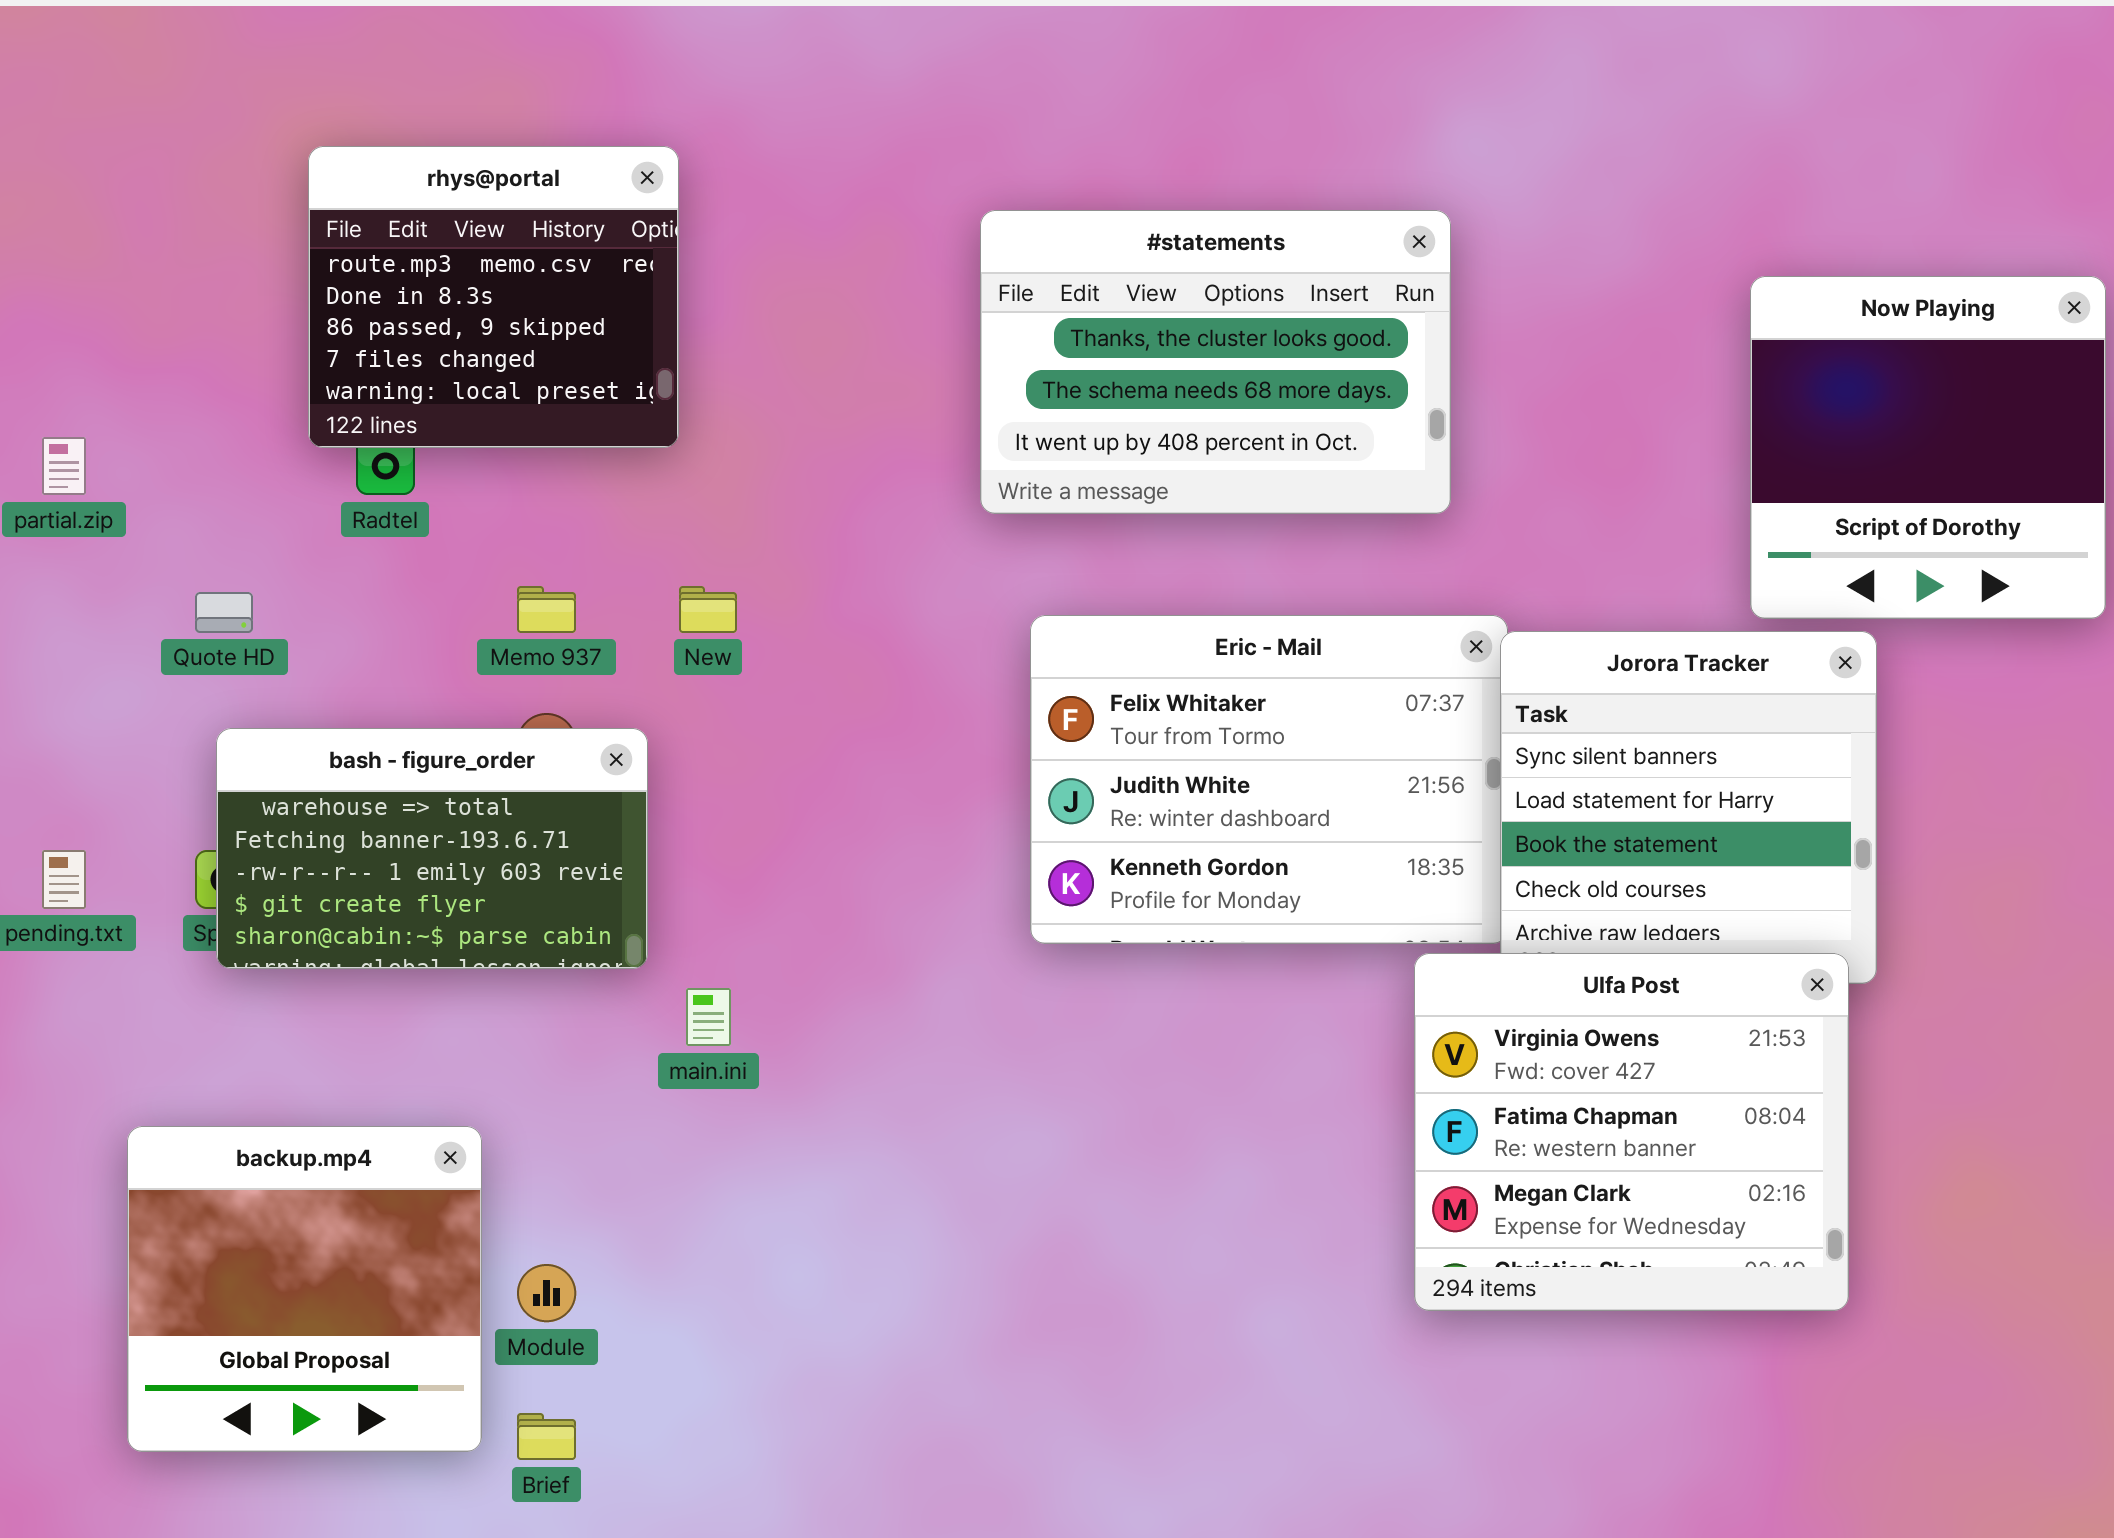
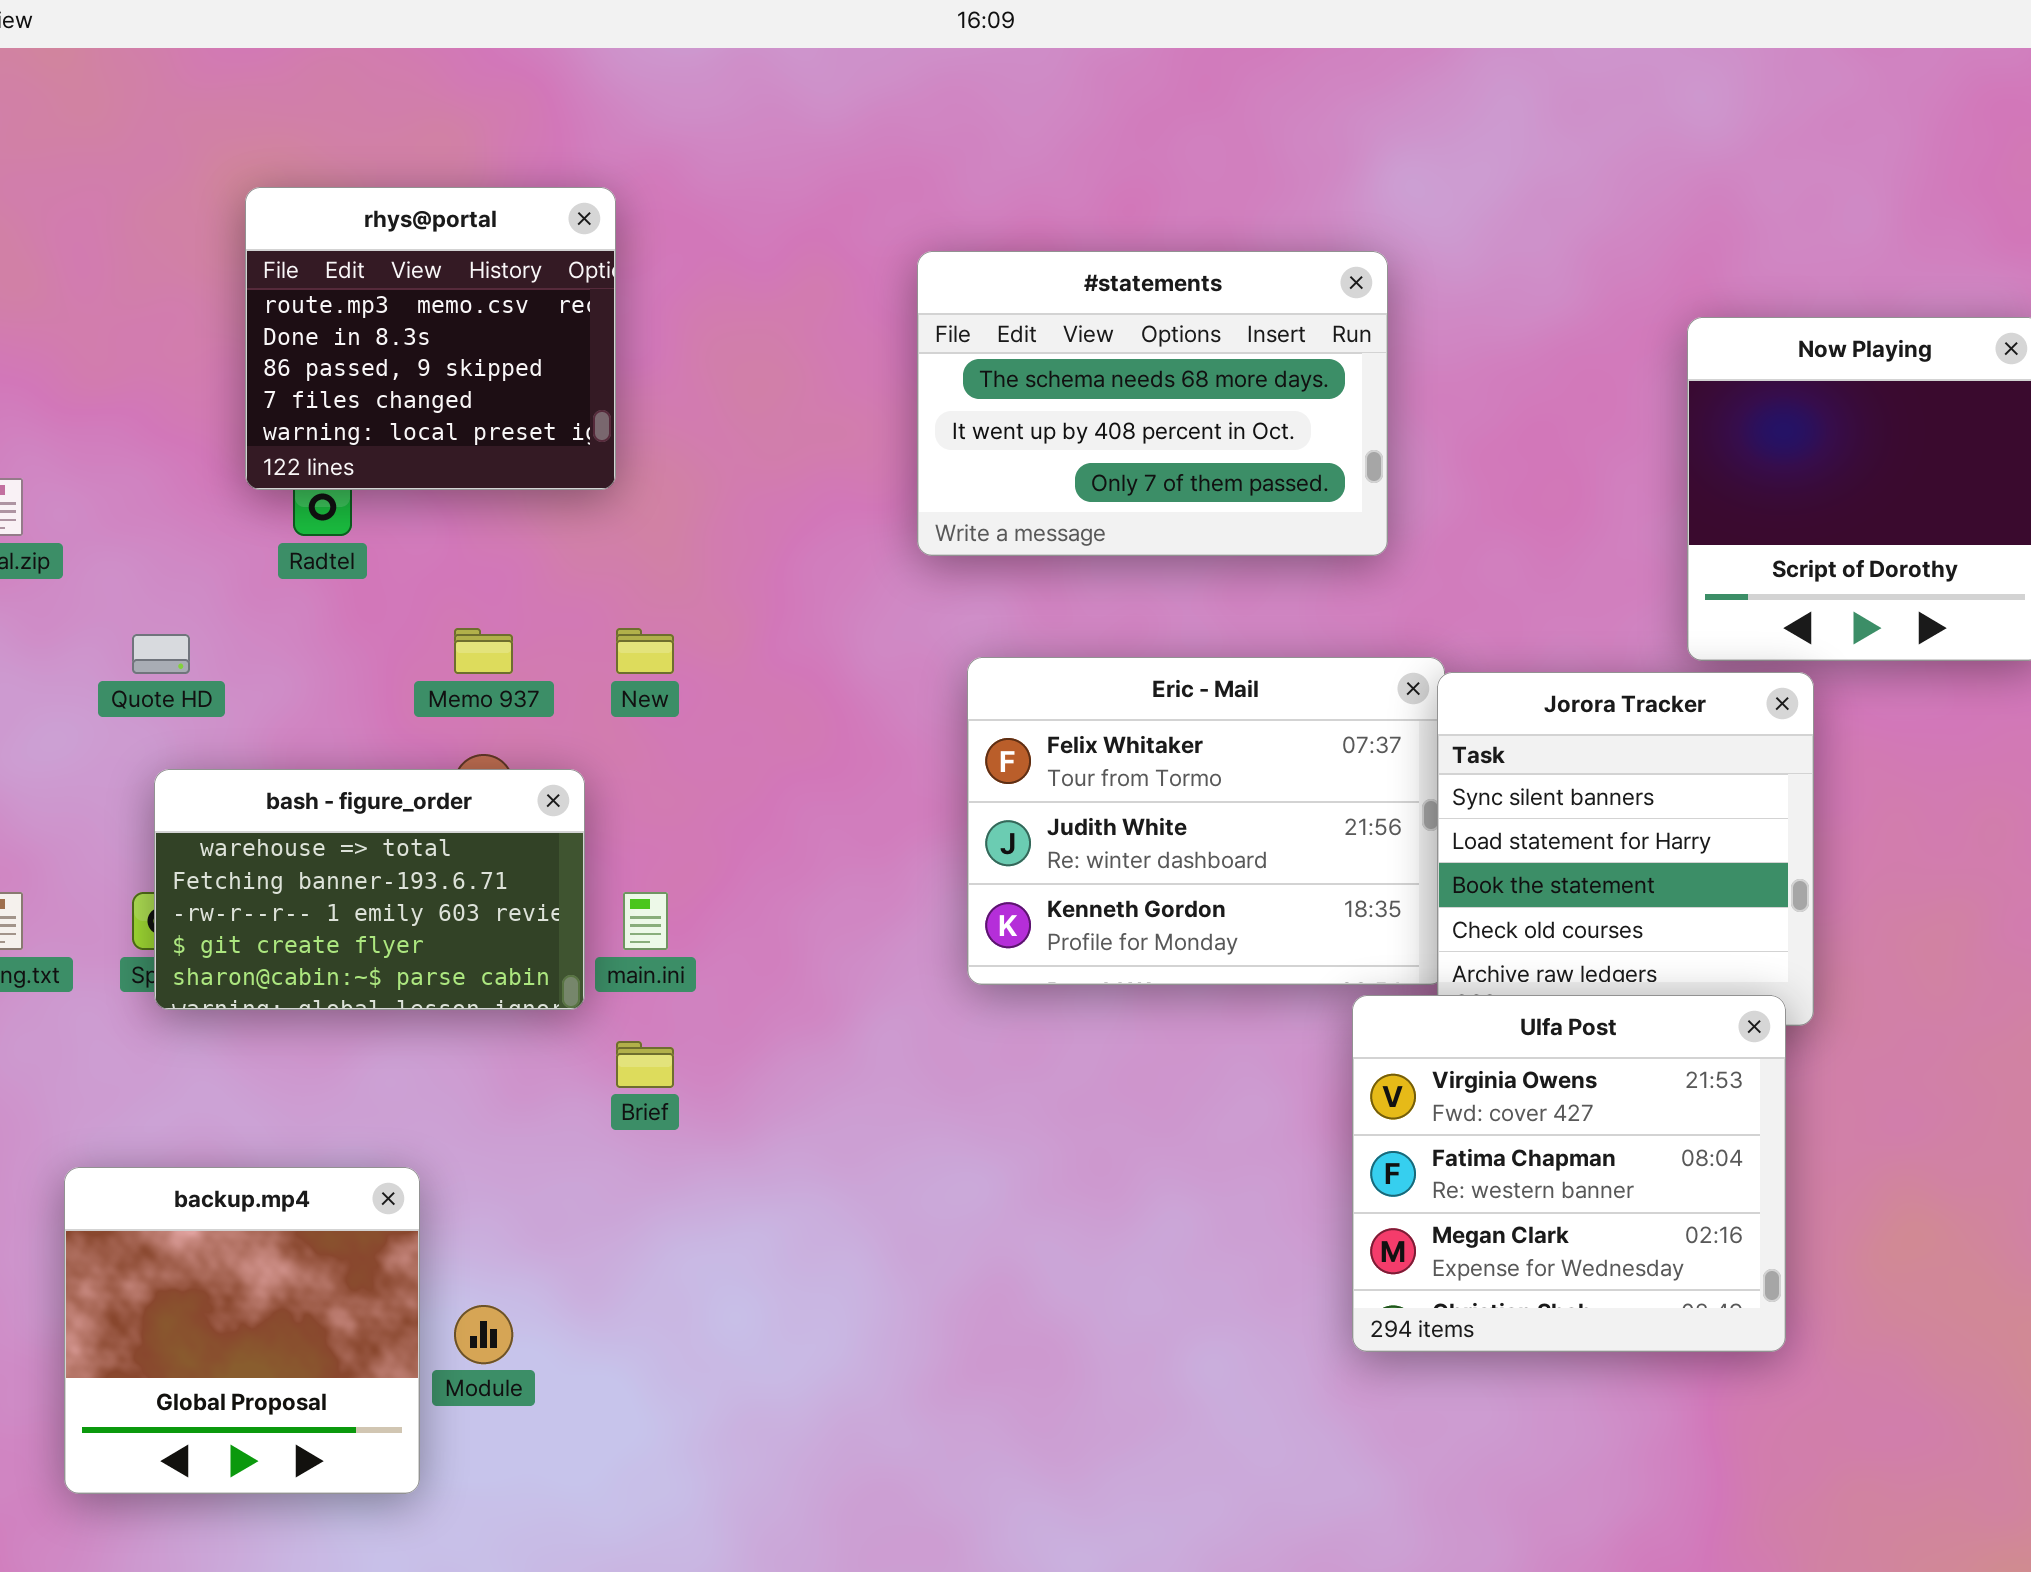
#statements: [980,210,1451,514] -> [917,251,1388,556], scrolled down 1 row
main.ini: [686,988,731,1046] -> [623,892,668,950], moved
Brief: [517,1413,576,1460] -> [616,1041,674,1088], moved

